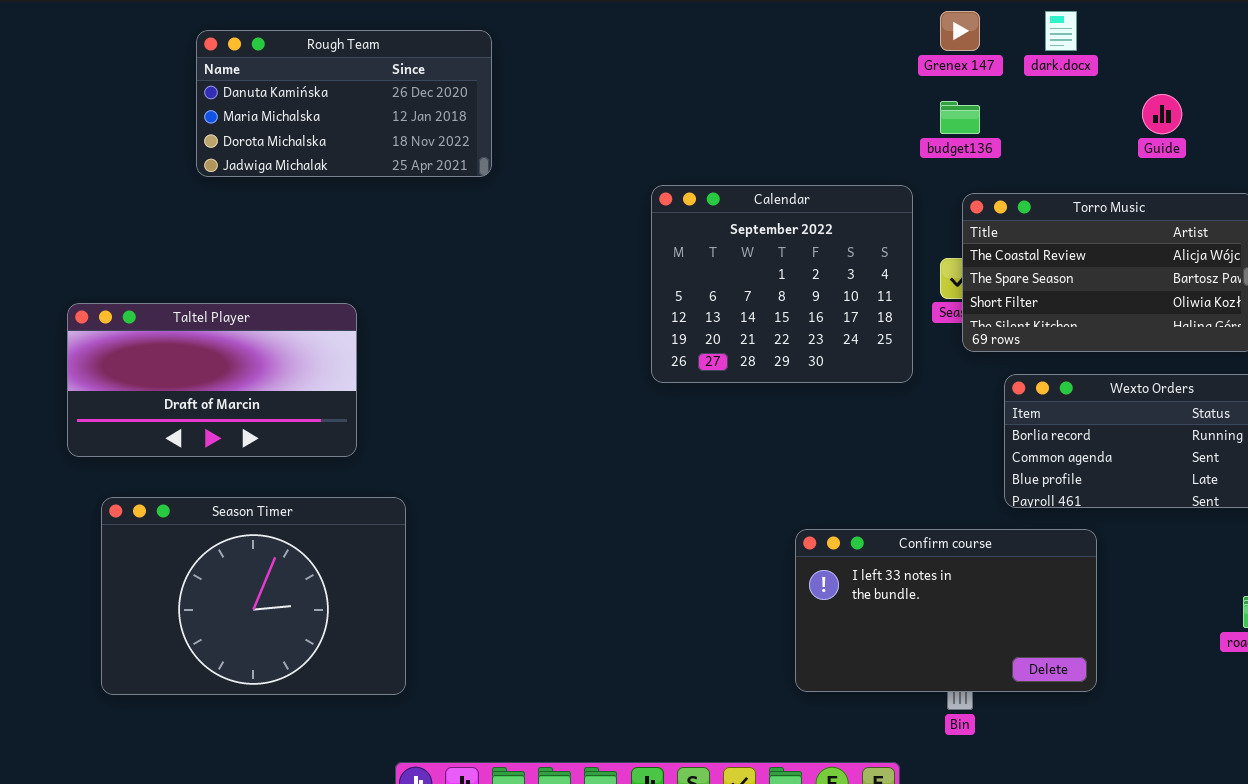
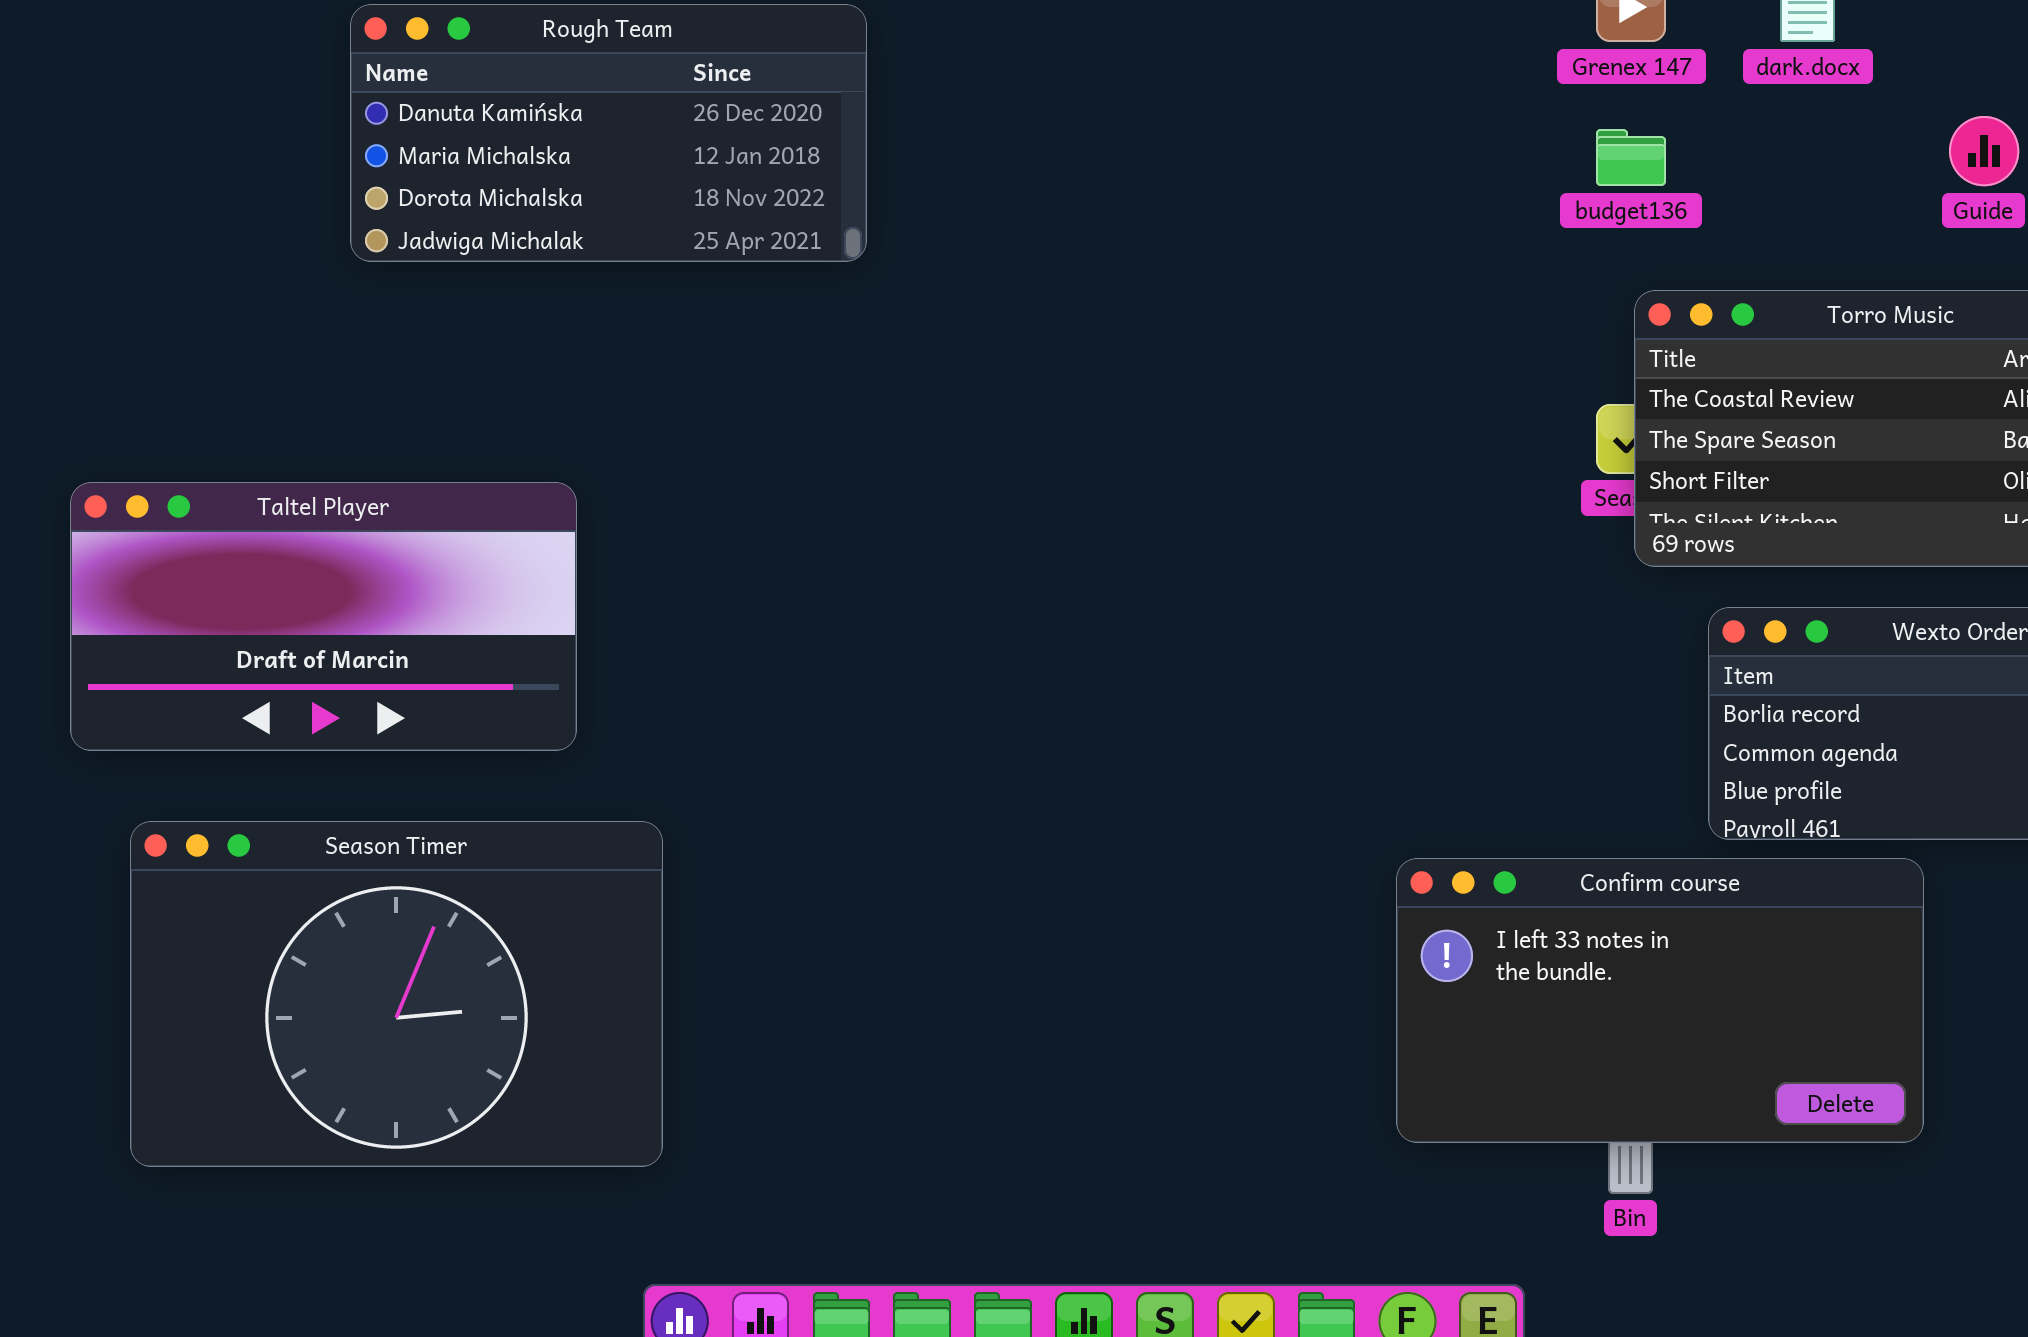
Rough Team: [196,30,492,177] -> [350,4,867,262], moved
Calendar: [651,185,913,383] -> none, closed
Confirm course: [795,529,1097,692] -> [1396,858,1924,1143], moved

